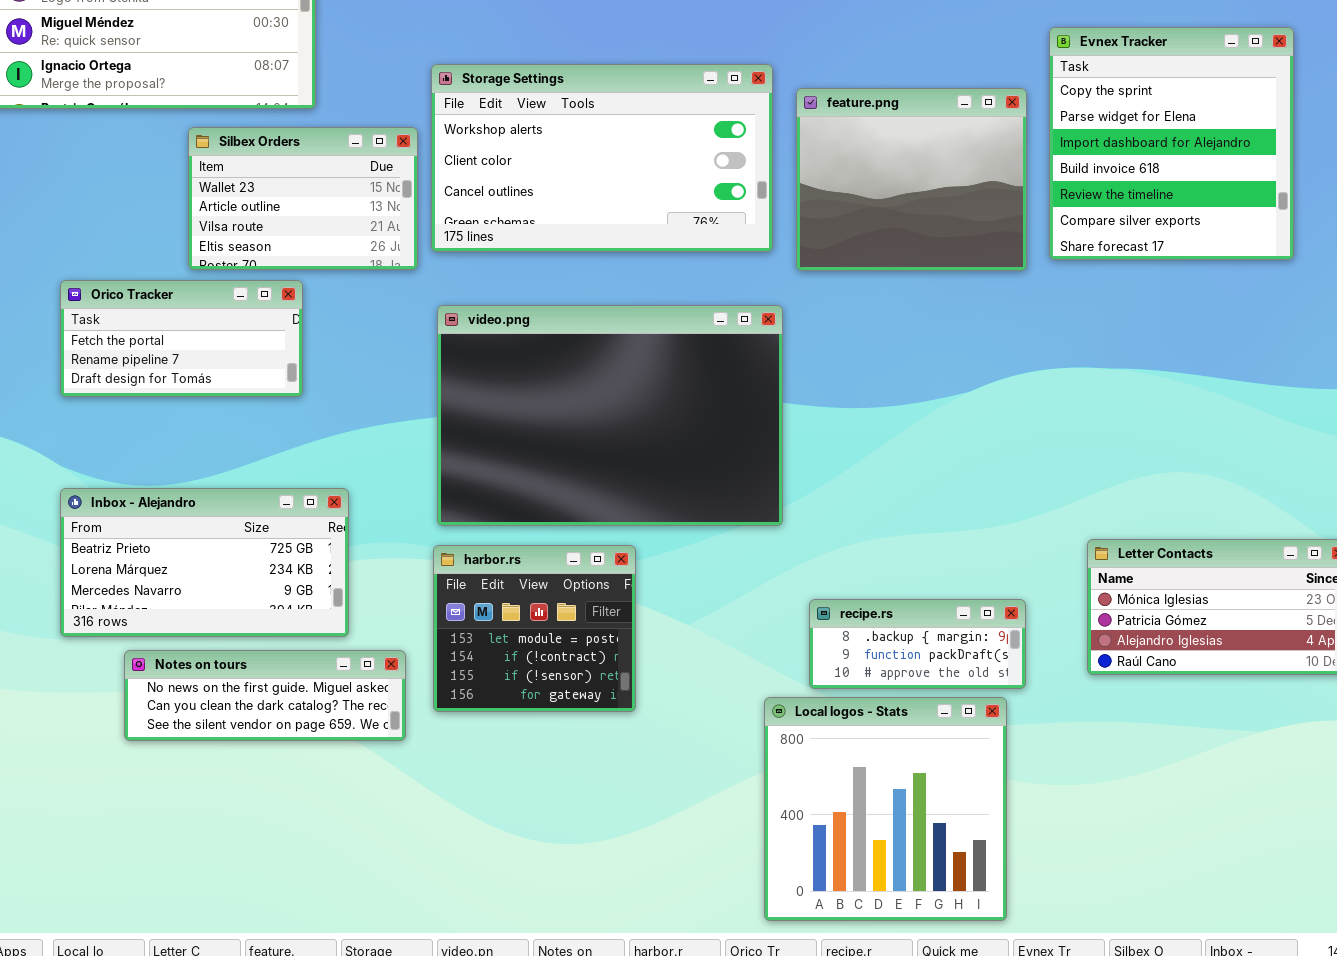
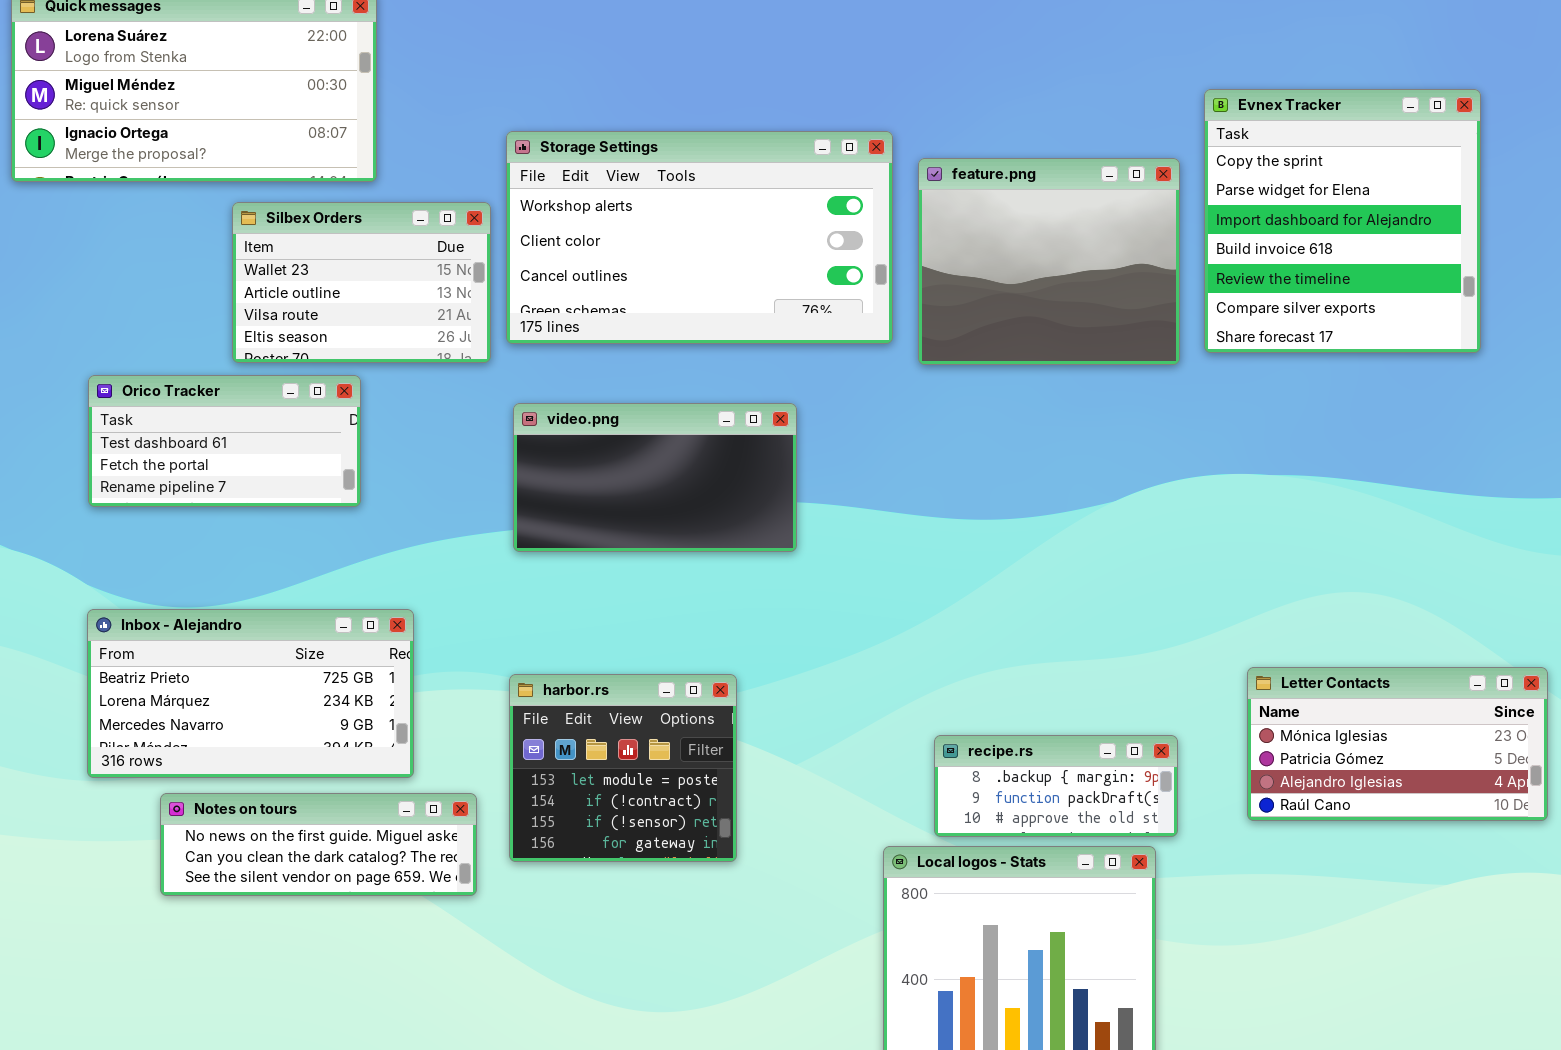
Orico Tracker: [60,280,303,397] -> [88,375,361,507], scrolled up 1 row
video.png: [437,305,783,526] -> [513,403,797,552], resized

